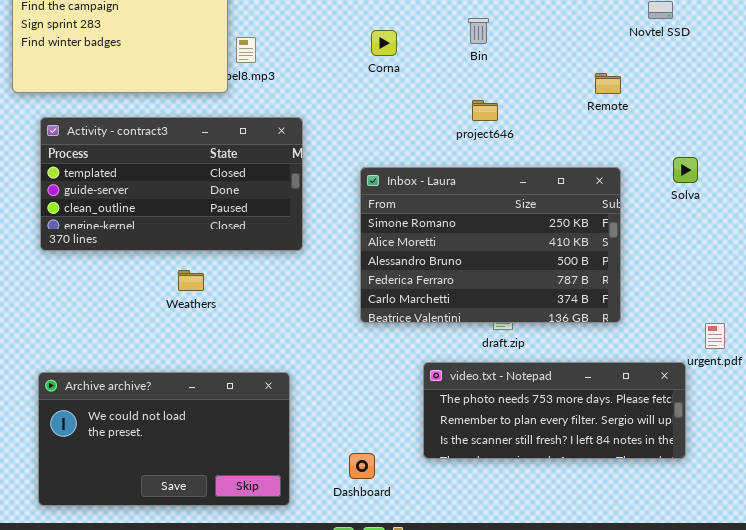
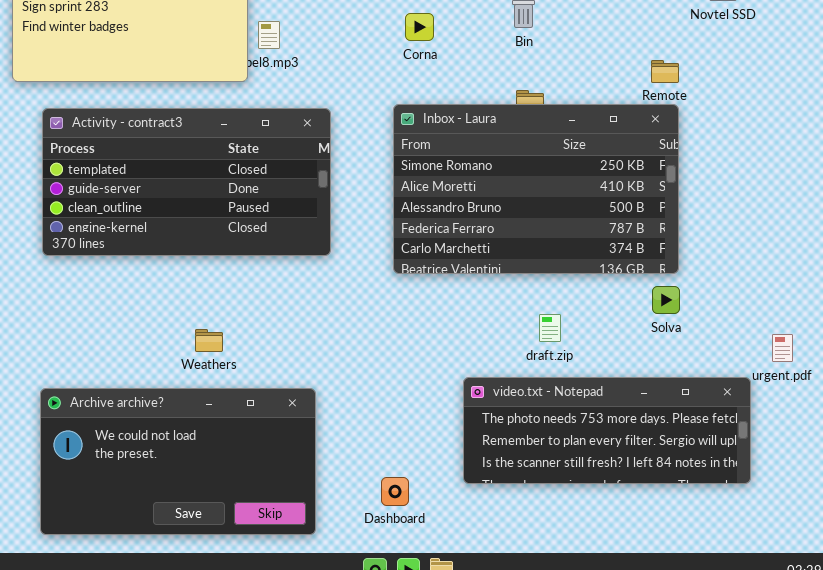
Solva: [673,157,698,183] -> [652,286,680,314], moved
Inbox - Laura: [360,167,621,323] -> [393,104,679,274], moved
Weathers: [178,270,204,291] -> [195,329,223,352], moved

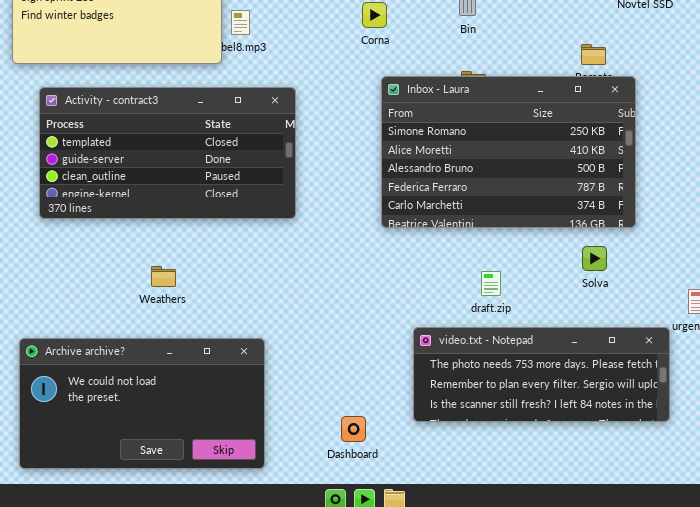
Inbox - Laura: [393,104,679,274] -> [381,76,636,228], moved
Weathers: [195,329,223,352] -> [151,266,176,287], moved
Archive archive?: [40,388,316,535] -> [19,338,265,469], moved

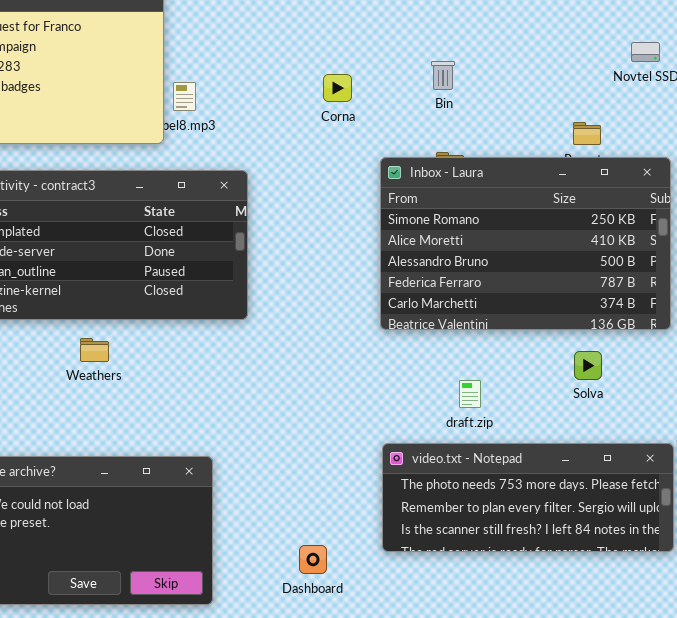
Inbox - Laura: [381,76,636,228] -> [380,157,671,330], moved
Weathers: [151,266,176,287] -> [80,338,109,362], moved

